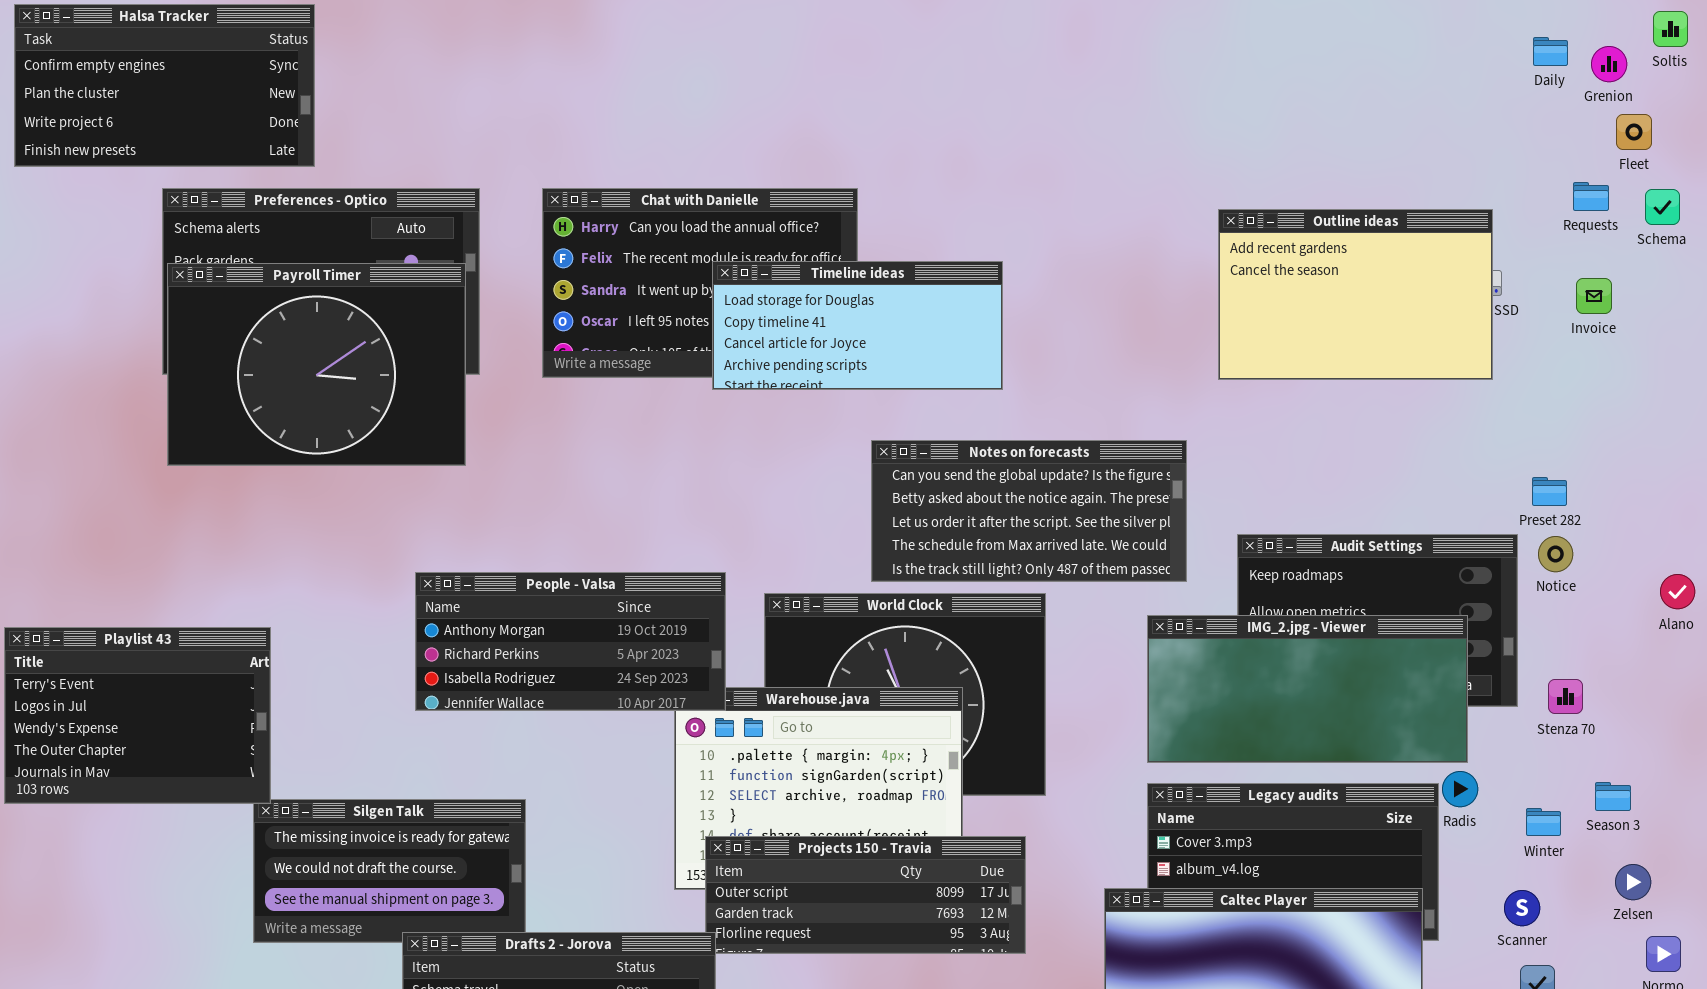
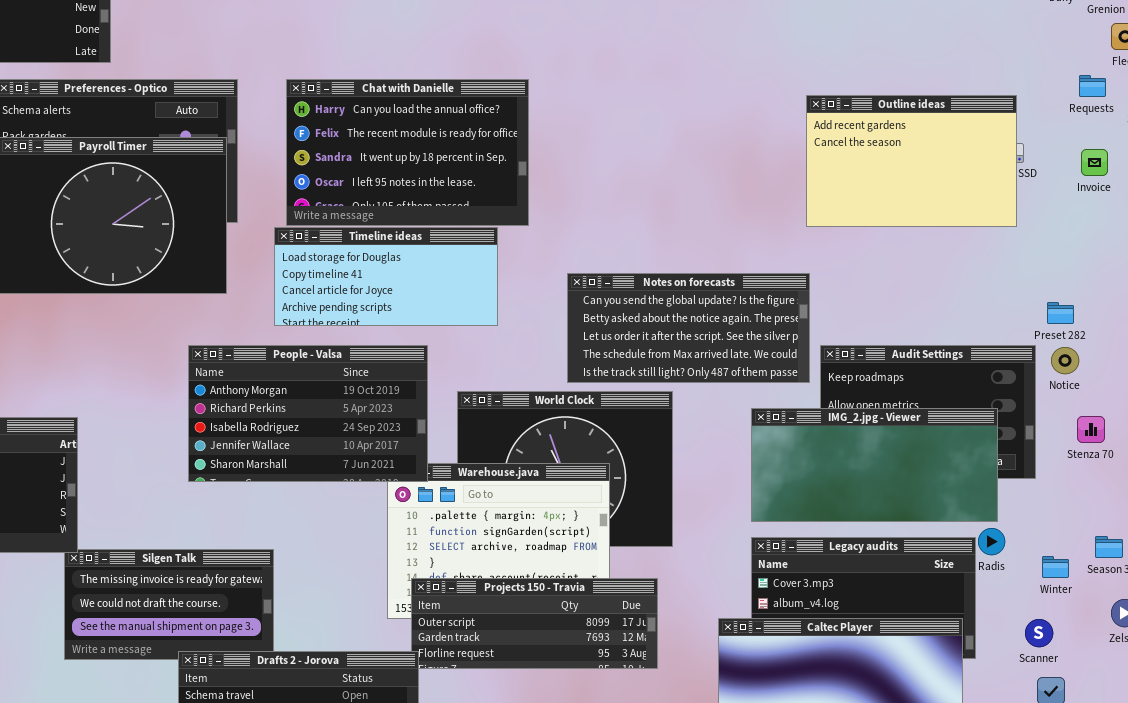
Timeline ideas: [712,261,1003,390] -> [274,227,498,326], moved
Notes on forecasts: [871,440,1187,582] -> [567,273,810,383], moved
People - Valsa: [415,572,726,711] -> [188,345,428,482], resized
Stenza 70: [1548,679,1583,714] -> [1077,416,1105,443], moved

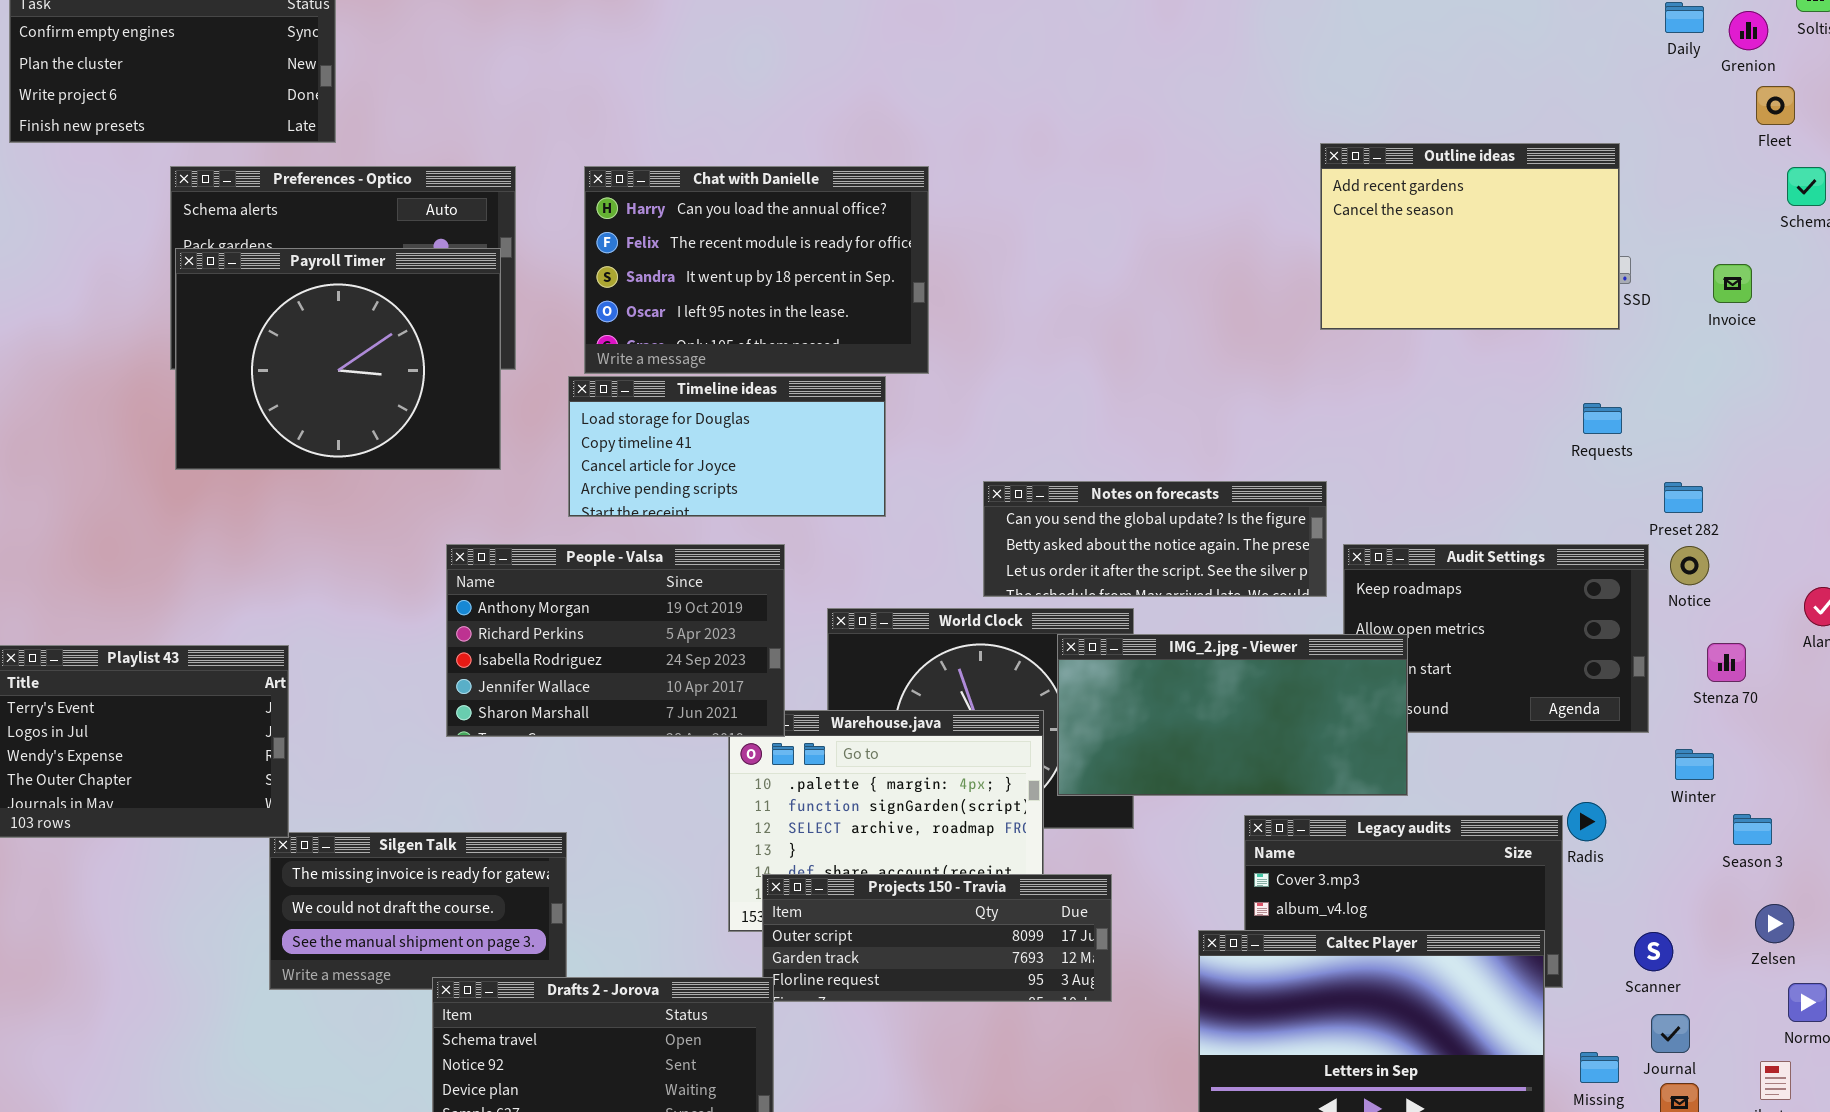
Requests: [1079,75,1106,97] -> [1583,403,1622,434], moved
Outline ideas: [806,95,1017,227] -> [1320,143,1620,330], moved
Notes on forecasts: [567,273,810,383] -> [983,481,1327,597], resized
IMG_2.jpg - Viewer: [751,408,998,522] -> [1057,634,1408,796], moved
Winter: [1042,556,1069,578] -> [1675,749,1714,780], moved

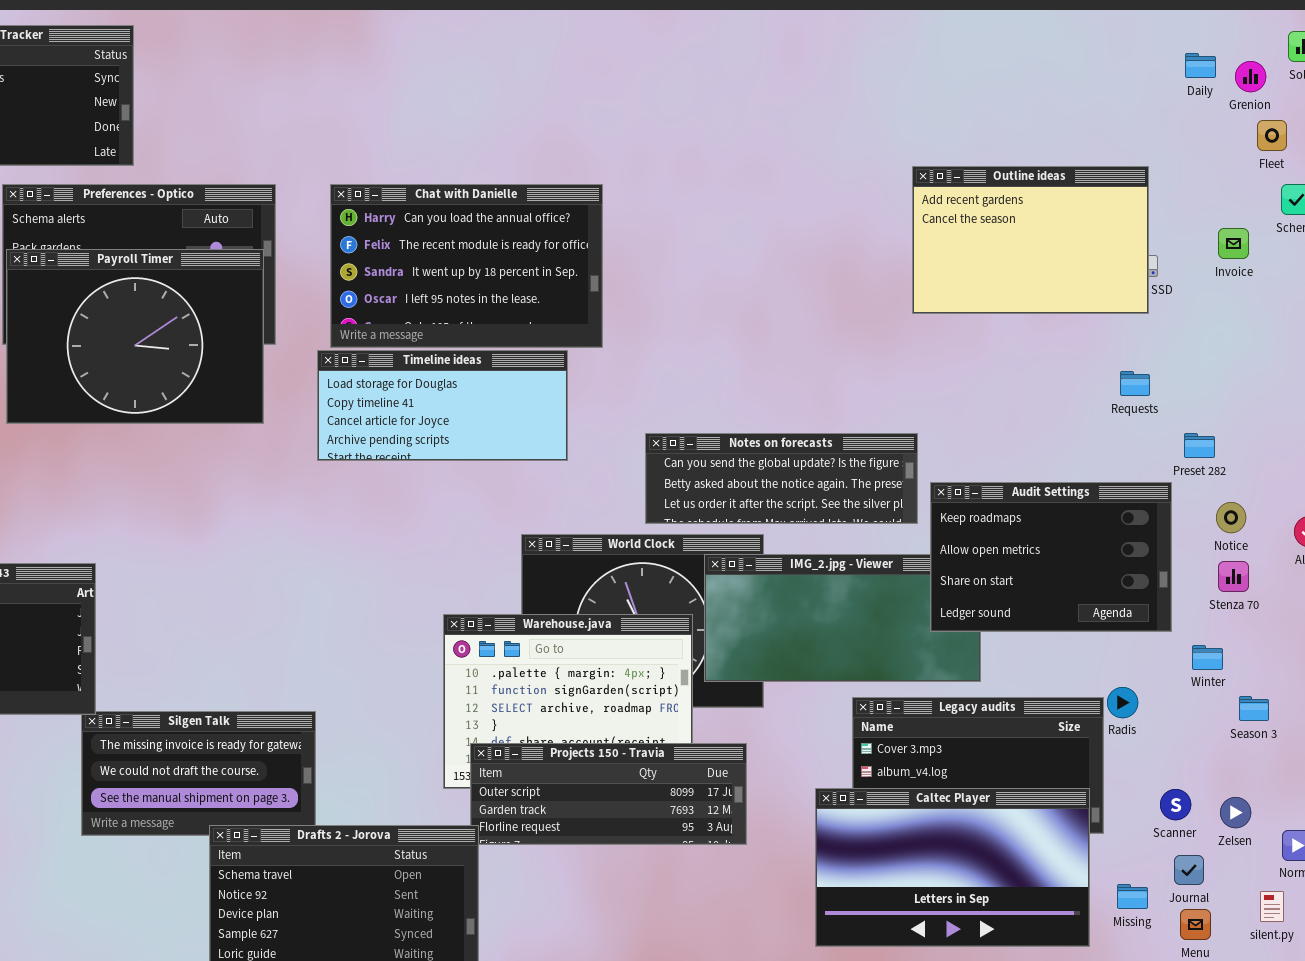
Invoice: [1713,264,1752,303] -> [1218,228,1249,259], moved
People - Valsa: [446,544,785,737] -> none, closed
Audit Settings: [1343,544,1649,733] -> [930,482,1172,632], raised
Notice: [1670,546,1709,585] -> [1216,502,1246,533], moved
Zelsen: [1755,904,1794,943] -> [1220,797,1251,828], moved

